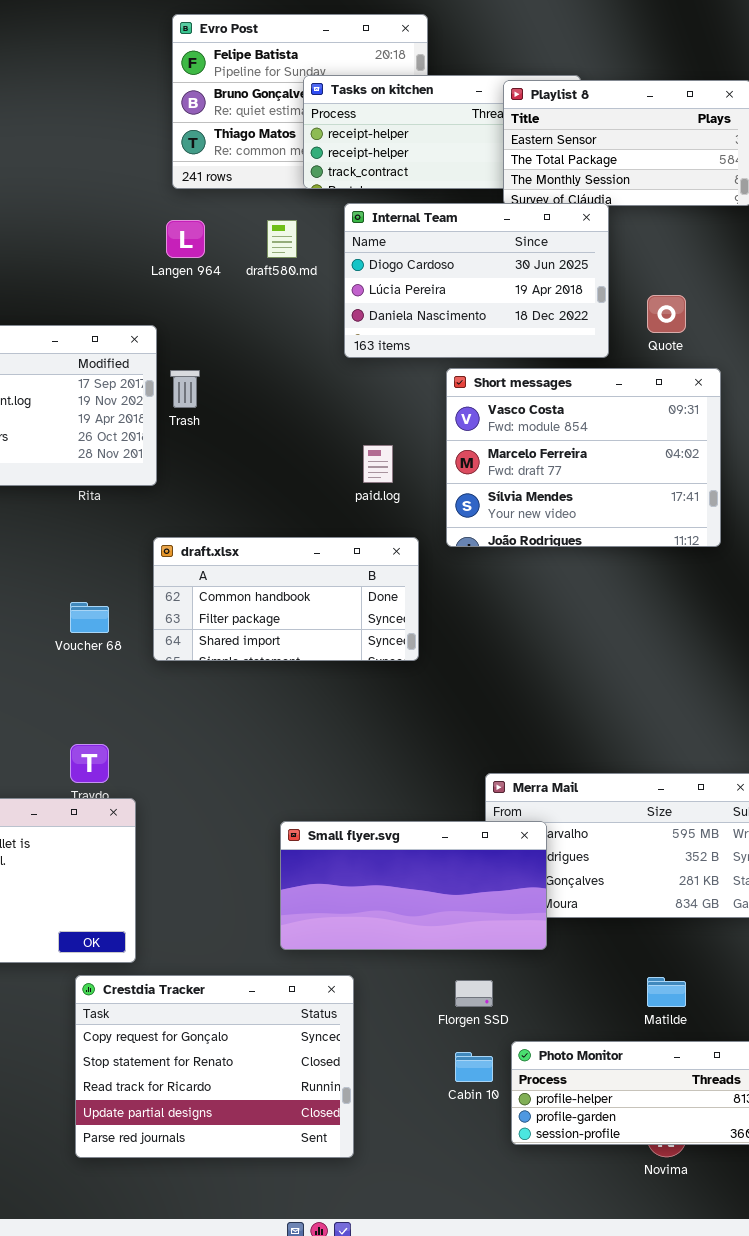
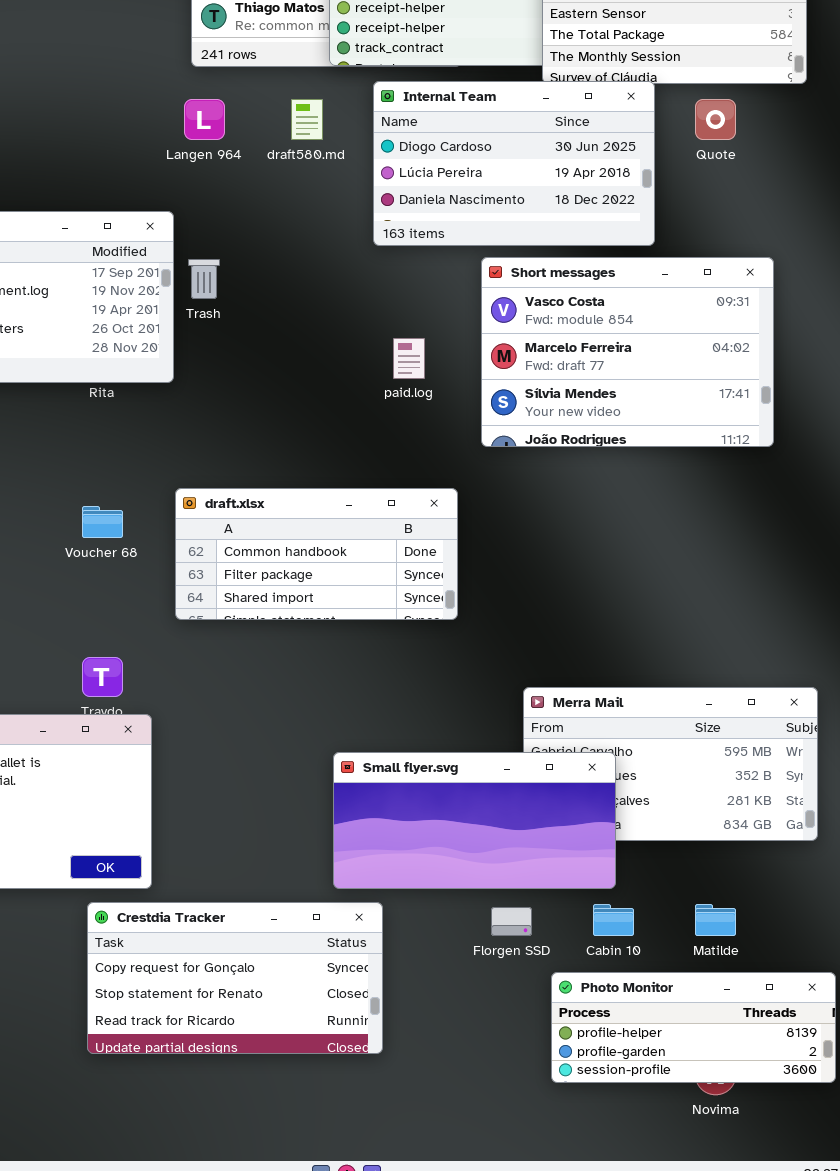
Quote: [647,295,686,333] -> [695,99,736,140], moved
draft.xlsx: [153,537,419,661] -> [175,488,458,620], moved
Small flyer.svg: [280,821,547,950] -> [333,752,616,889], moved
Crestdia Tracker: [75,975,354,1158] -> [87,902,383,1054], resized
Cabin 10: [455,1052,493,1082] -> [593,904,634,936], moved

